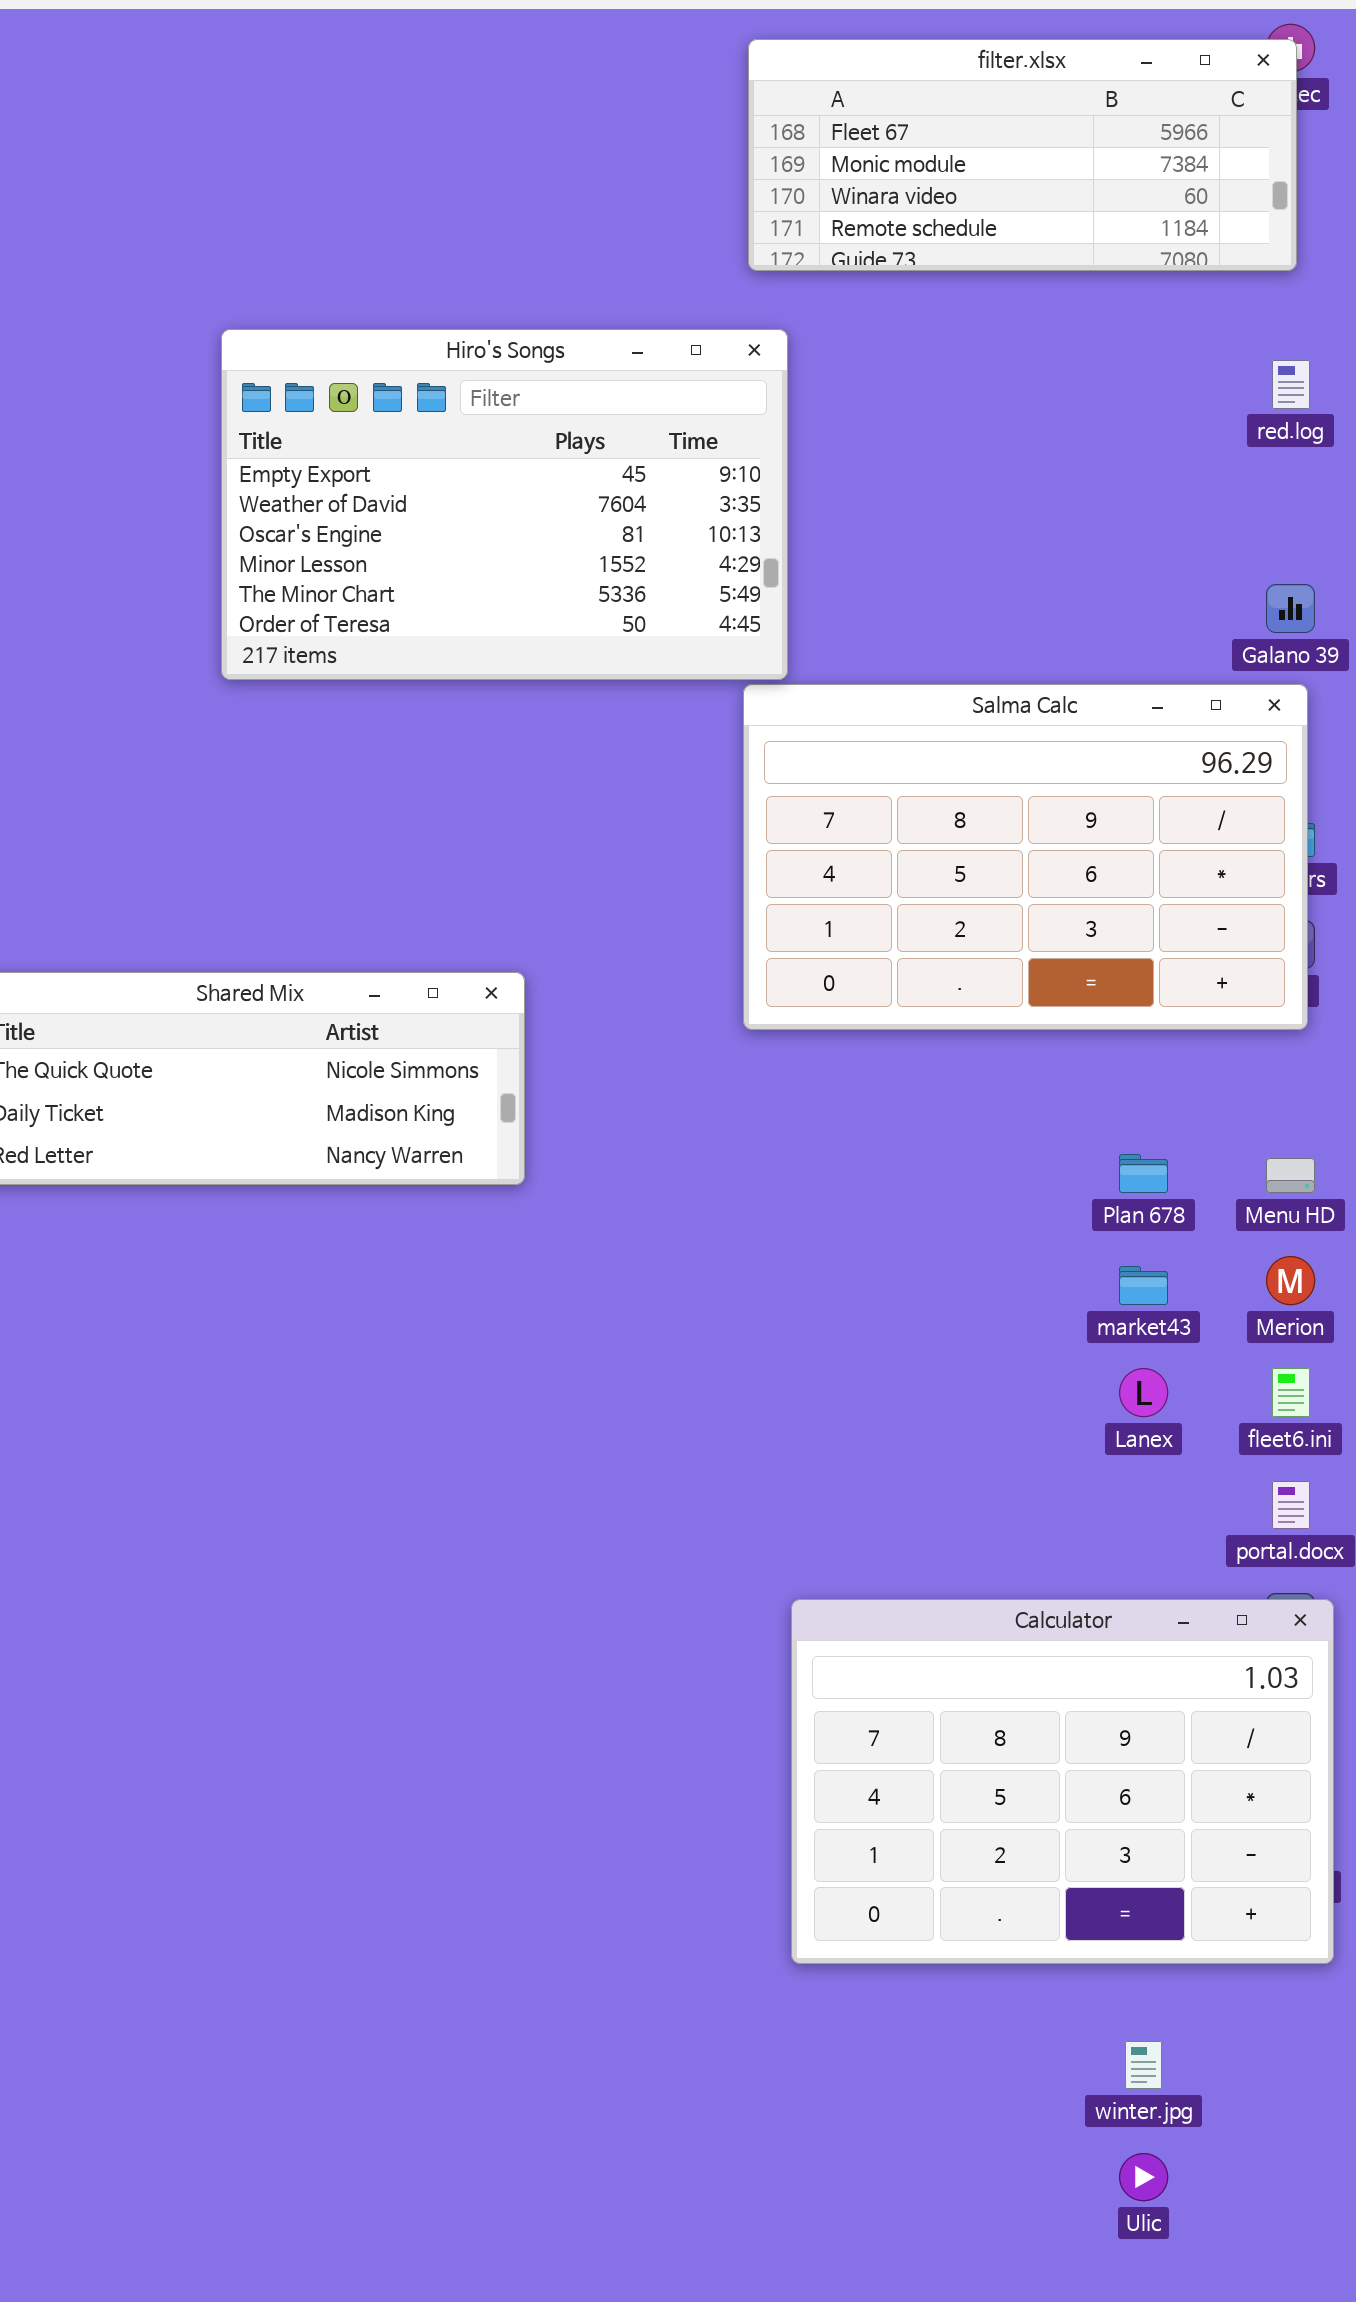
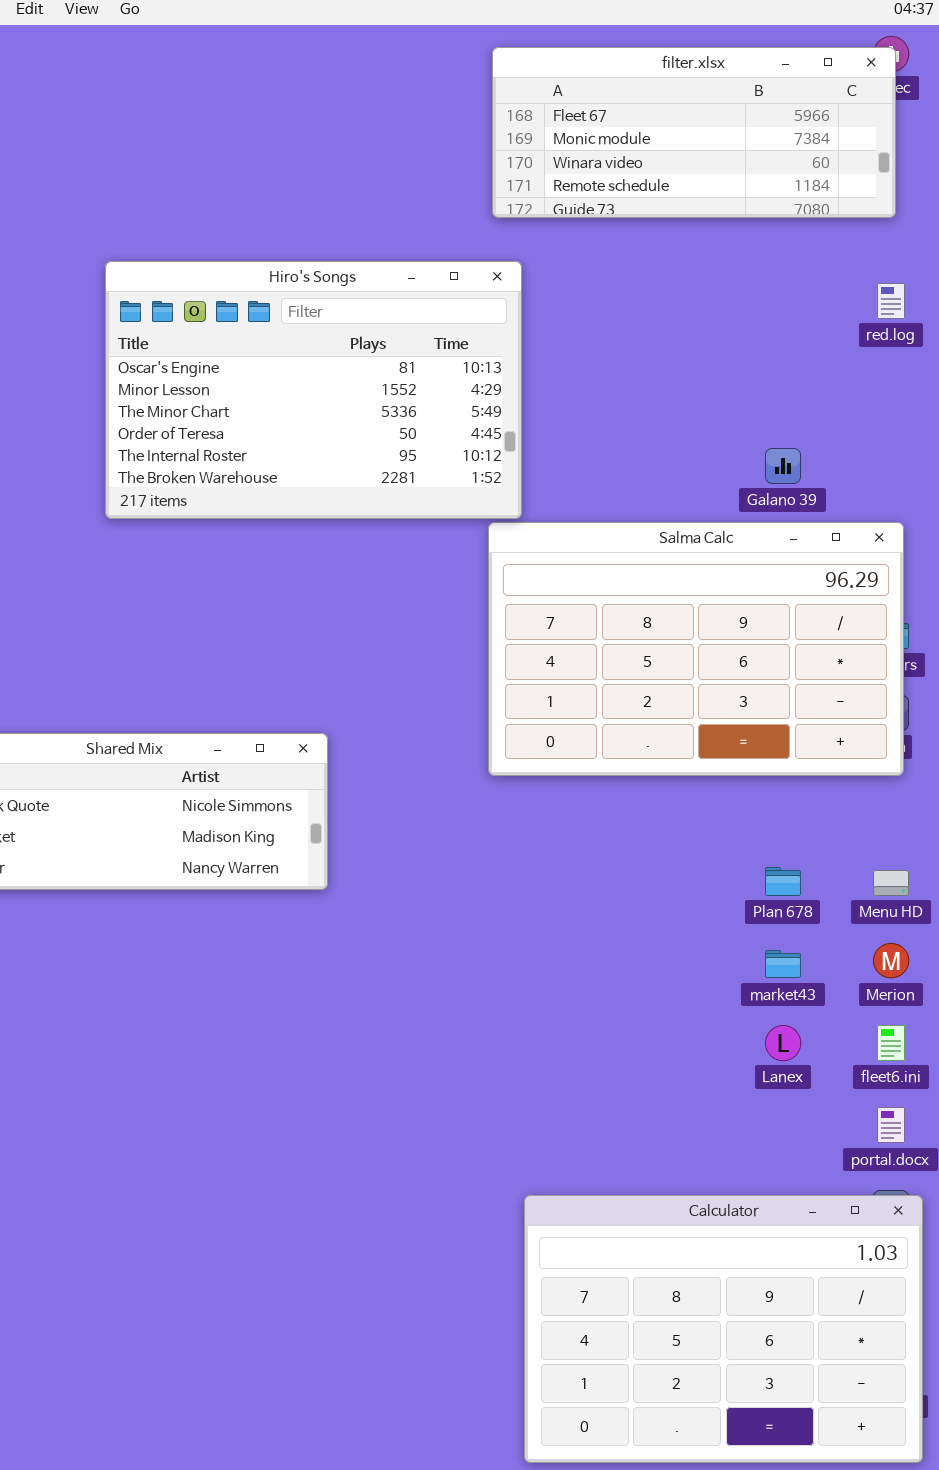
Hiro's Songs: [221,329,788,680] -> [105,261,522,519], scrolled down 2 rows
Galano 39: [1266,584,1315,633] -> [765,448,801,484], moved

